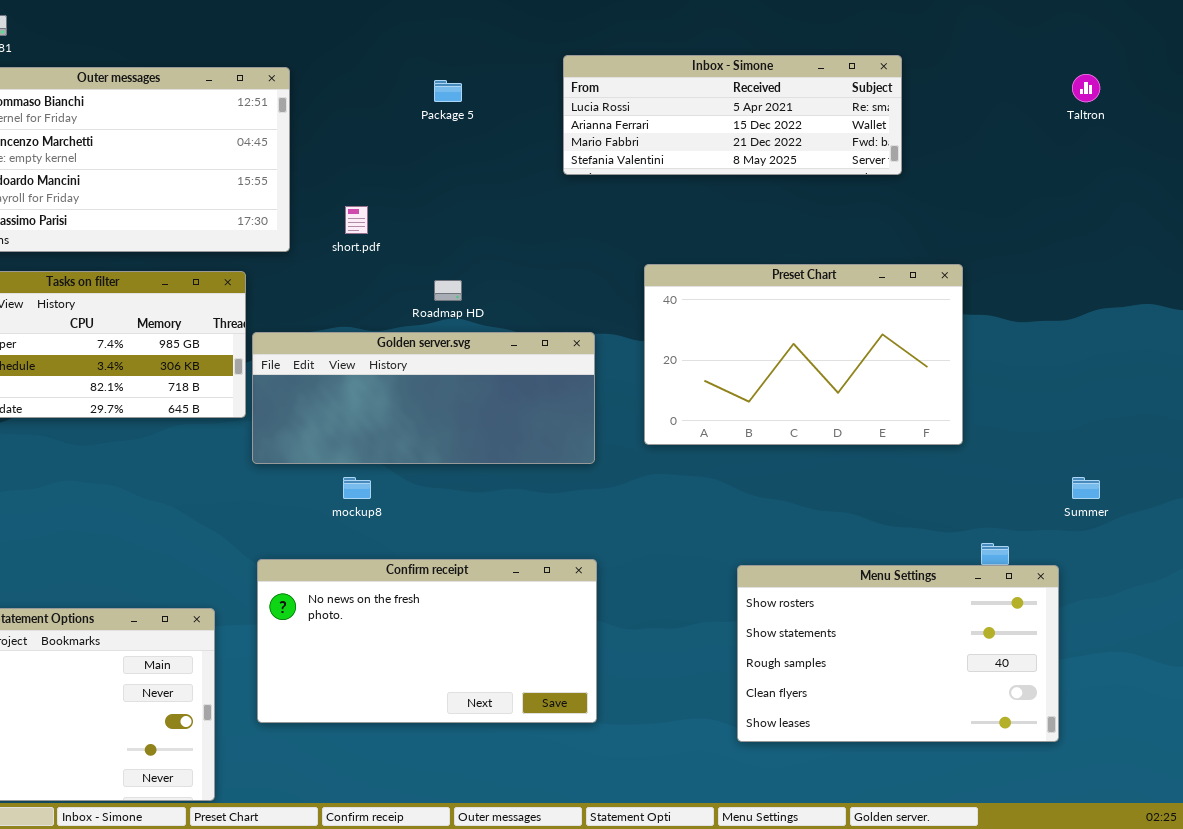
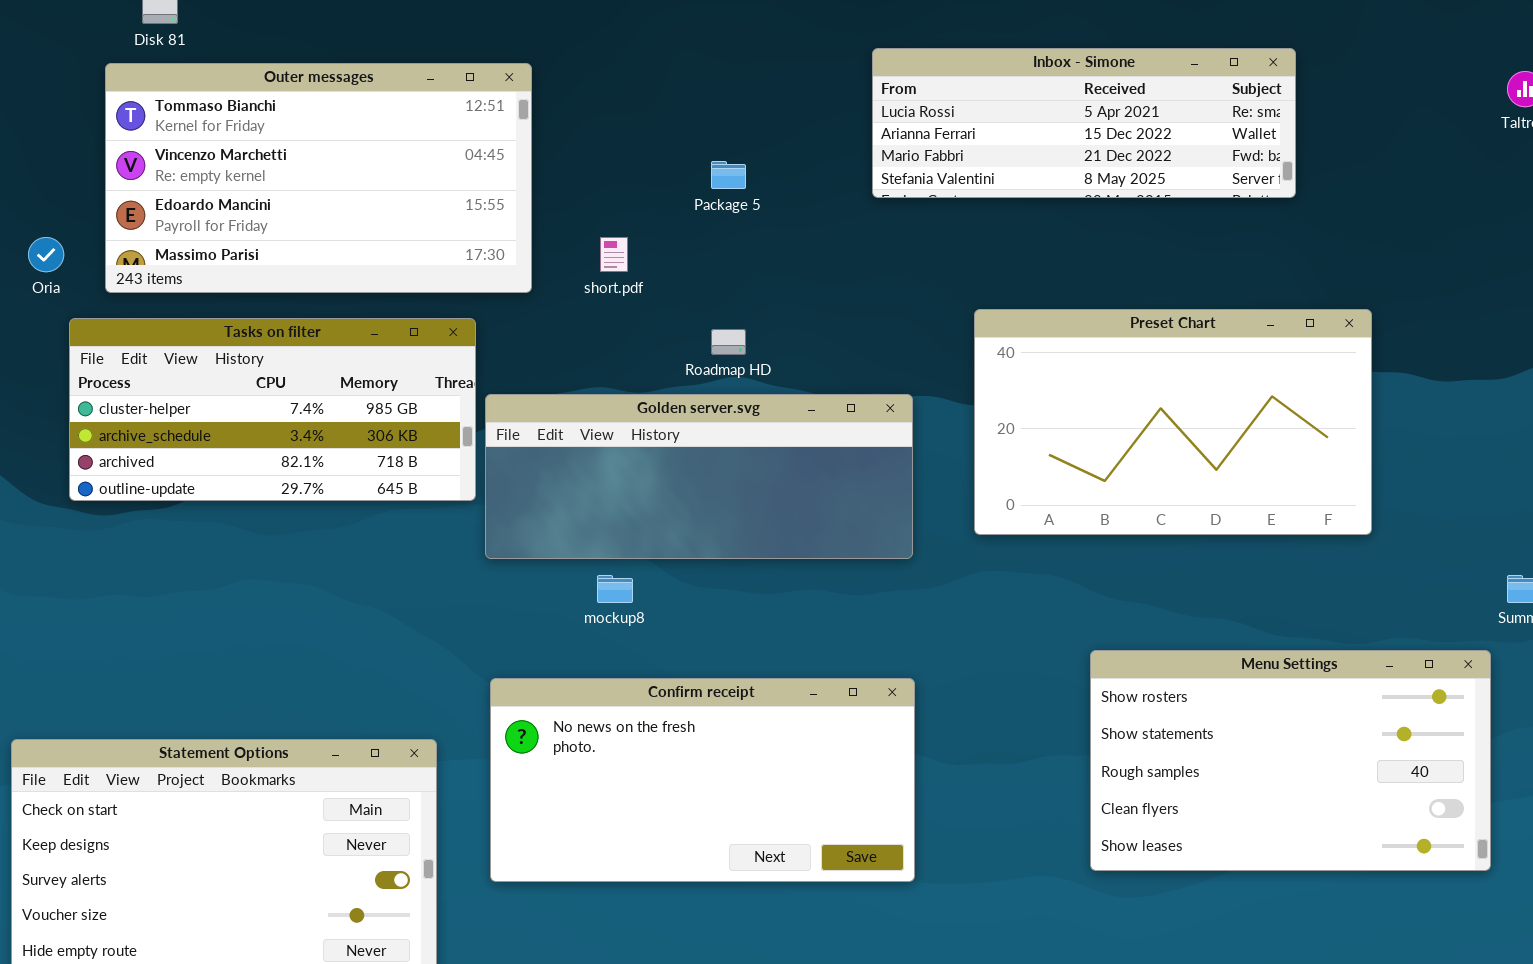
Package 5: [434,80,462,102] -> [711,161,746,189], moved
Menu Settings: [737,565,1059,742] -> [1090,650,1491,871], moved

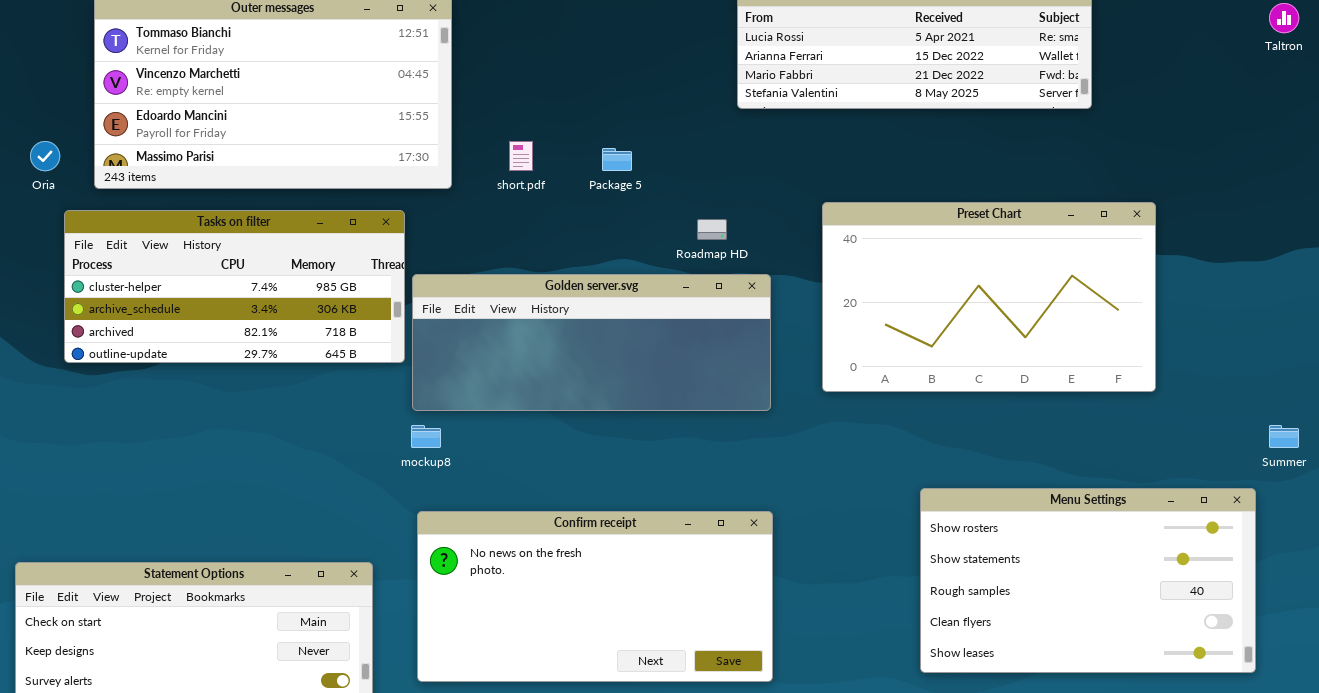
Package 5: [711,161,746,189] -> [602,148,632,171], moved
Roadmap HD: [711,329,746,355] -> [697,219,727,240], moved
mockup8: [597,575,633,603] -> [411,425,441,448], moved

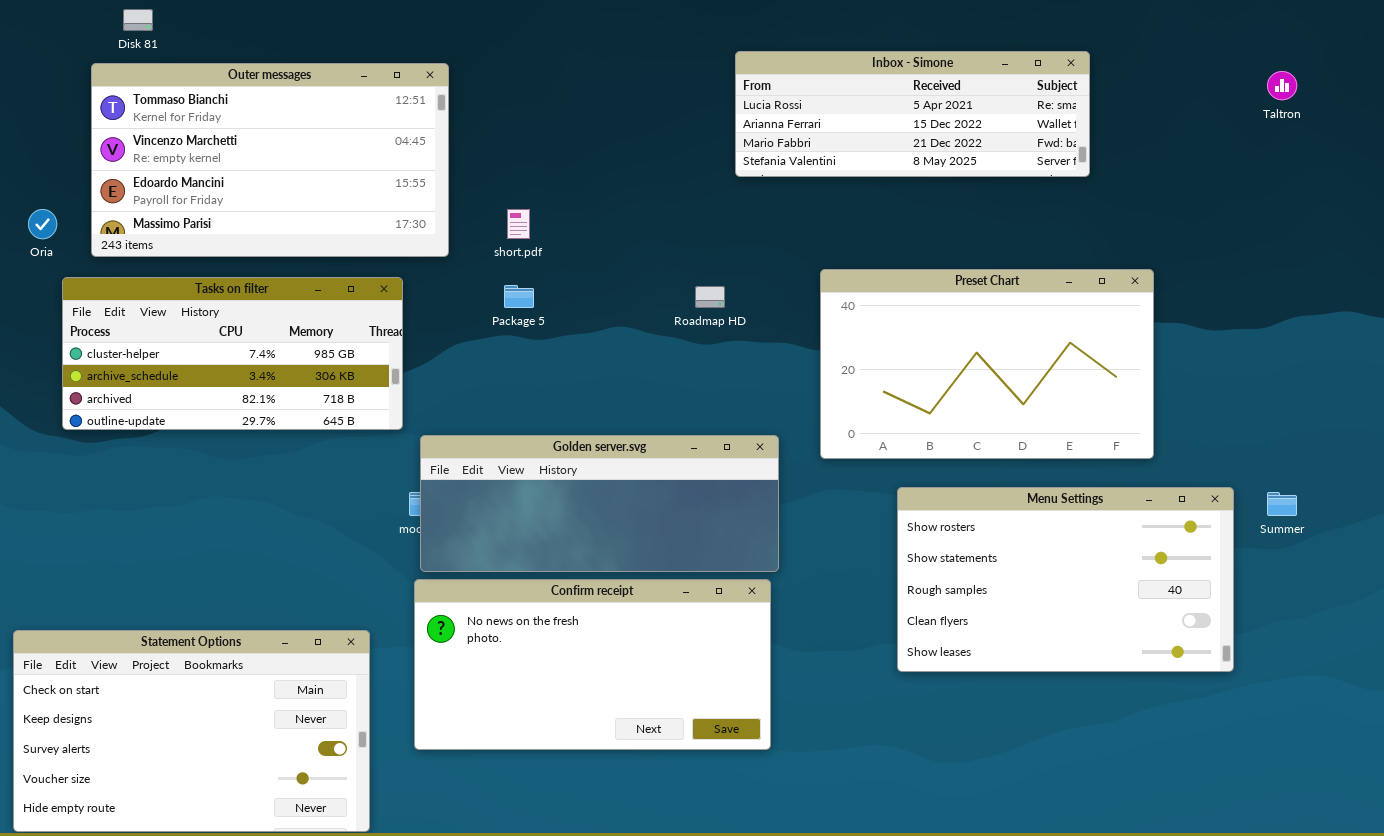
Package 5: [602,148,632,171] -> [504,285,534,308], moved
Golden server.svg: [412,274,771,411] -> [420,435,779,572], moved
Menu Settings: [920,488,1256,673] -> [897,487,1234,672], moved

